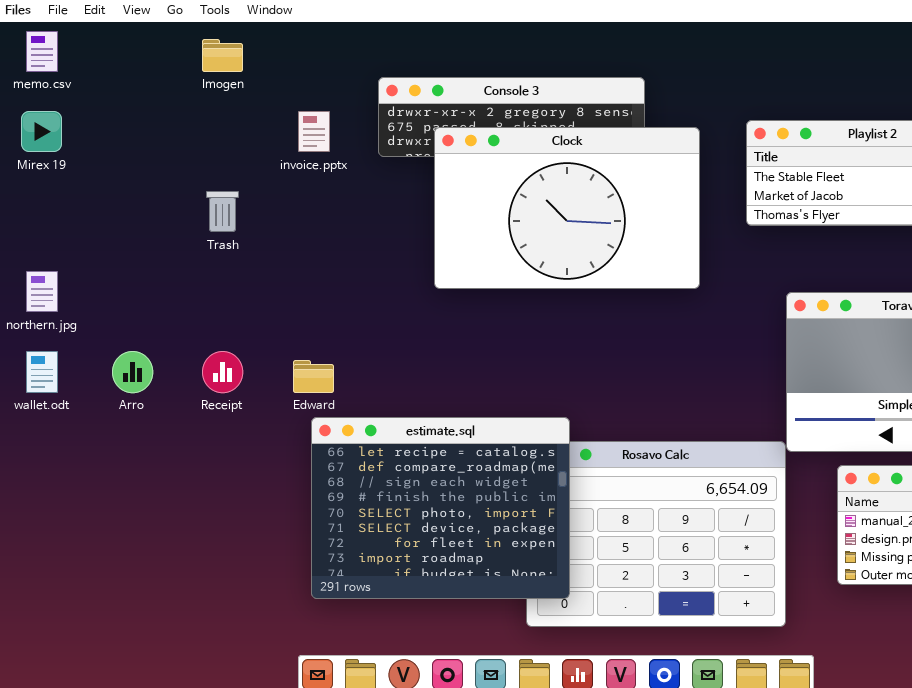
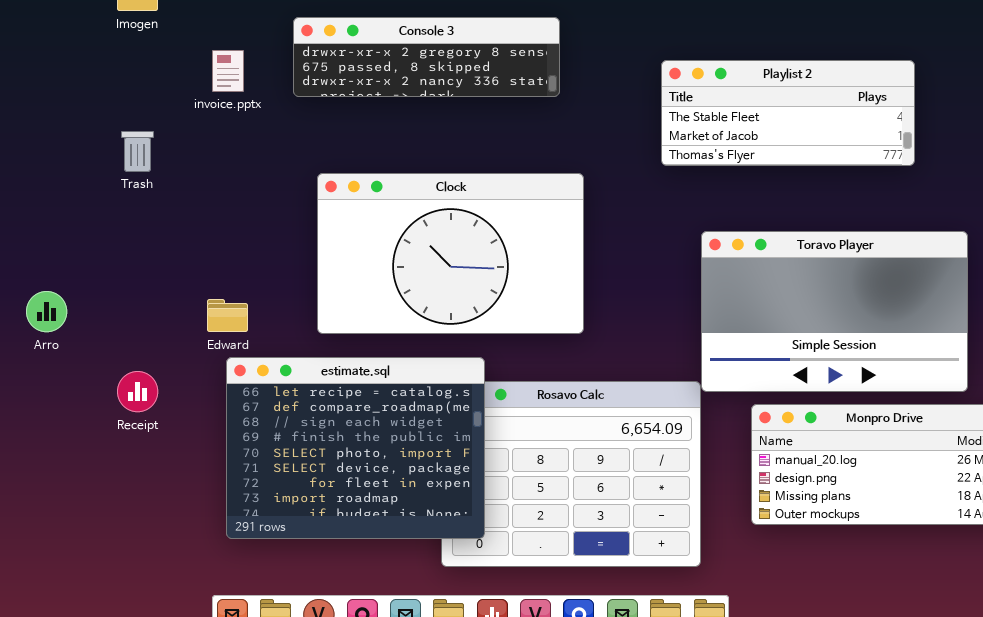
Clock: [434,127,700,289] -> [317,173,584,334], moved
Receipt: [202,351,243,393] -> [117,371,158,412], moved

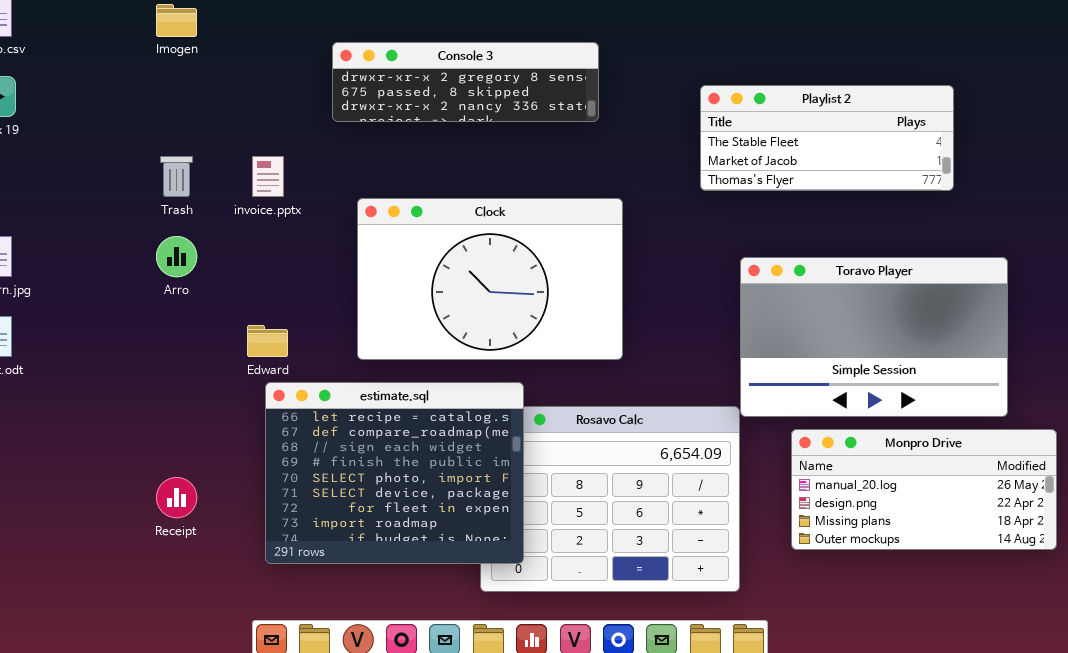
invoice.pptx: [212,50,244,92] -> [252,156,284,197], moved
Arro: [26,291,67,332] -> [156,236,197,277], moved
Receipt: [117,371,158,412] -> [156,477,197,518], moved

